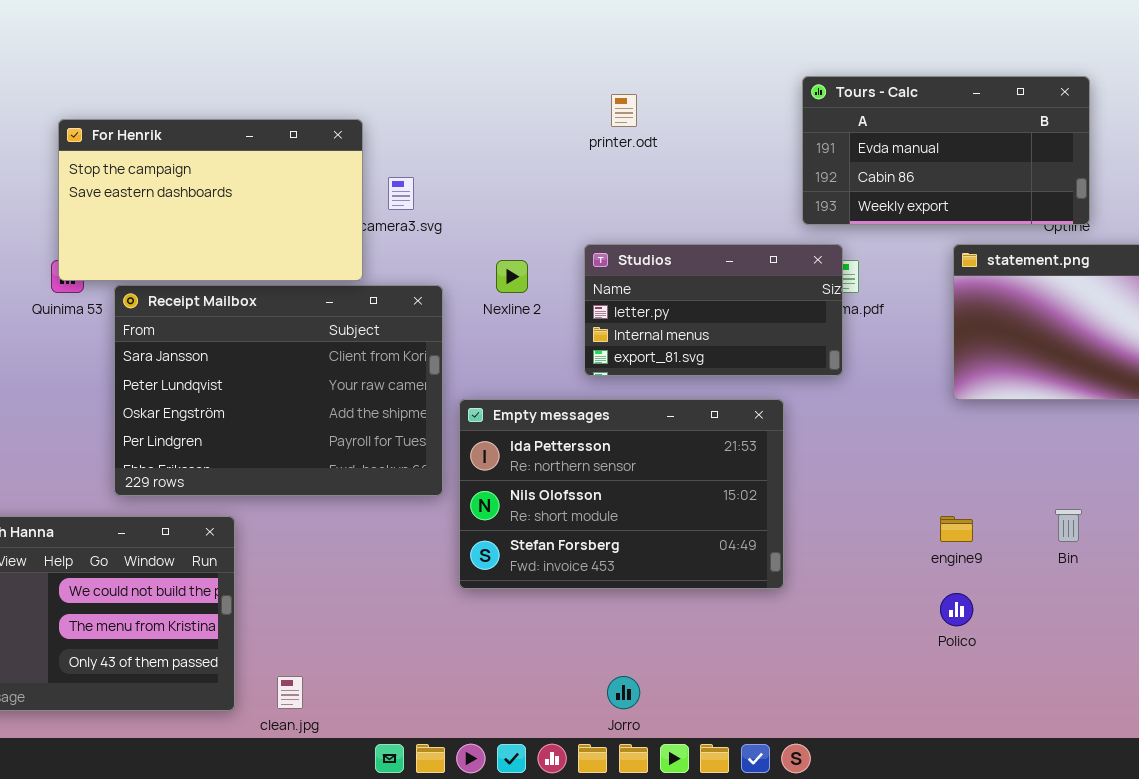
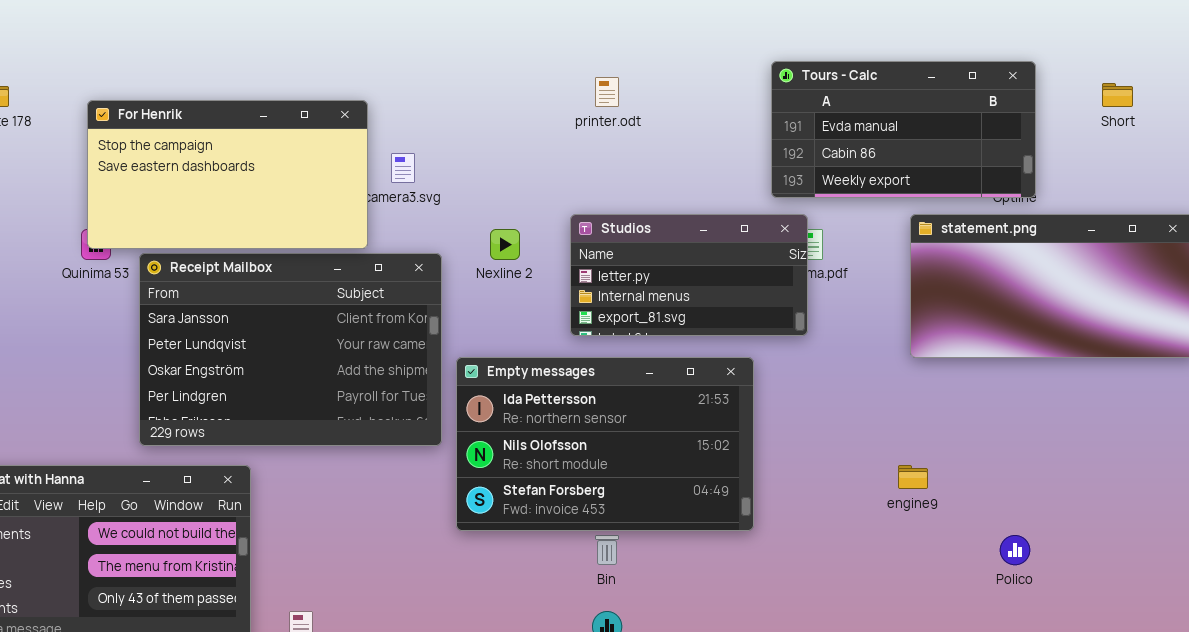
Bin: [1055,509,1082,542] -> [595,535,619,565], moved
Polico: [940,593,973,626] -> [1000,535,1030,565], moved

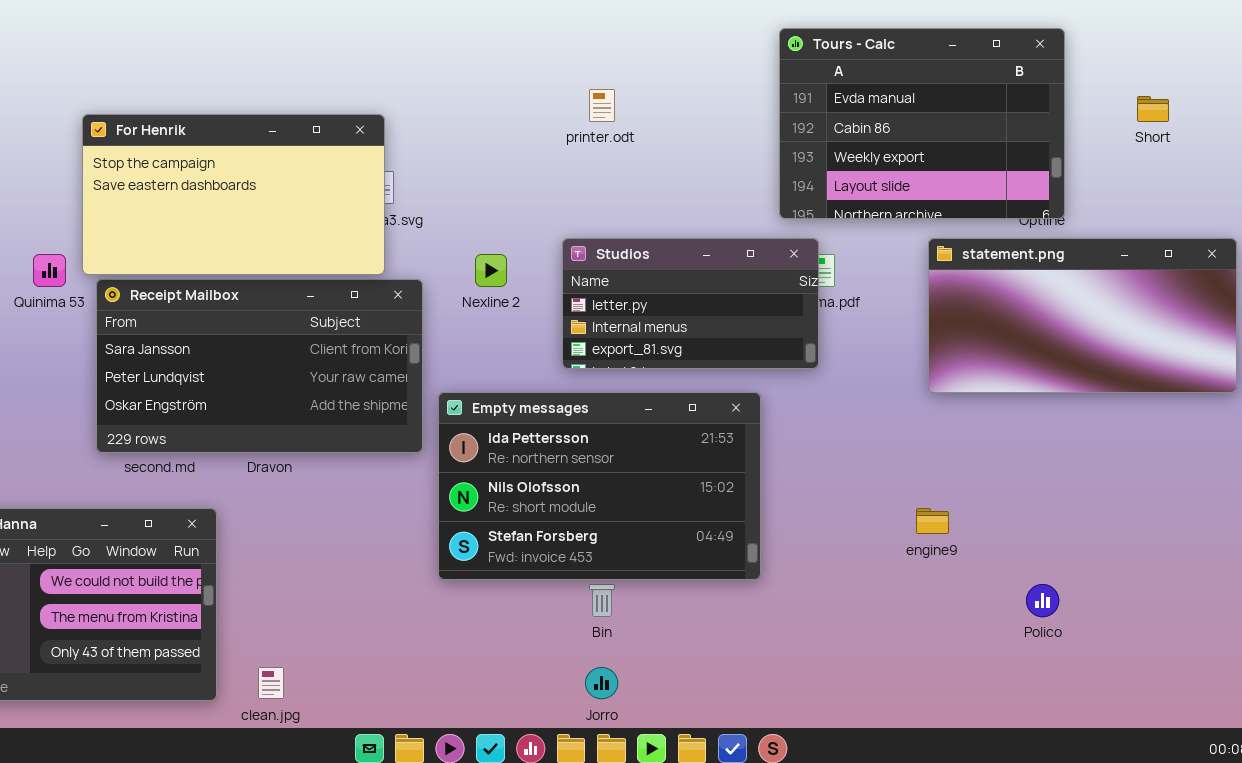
Tours - Calc: [771,61,1036,198] -> [779,28,1065,219], resized
For Henrik: [87,100,368,249] -> [82,114,385,275], moved
Receipt Mailbox: [139,253,442,446] -> [96,279,423,453], resized

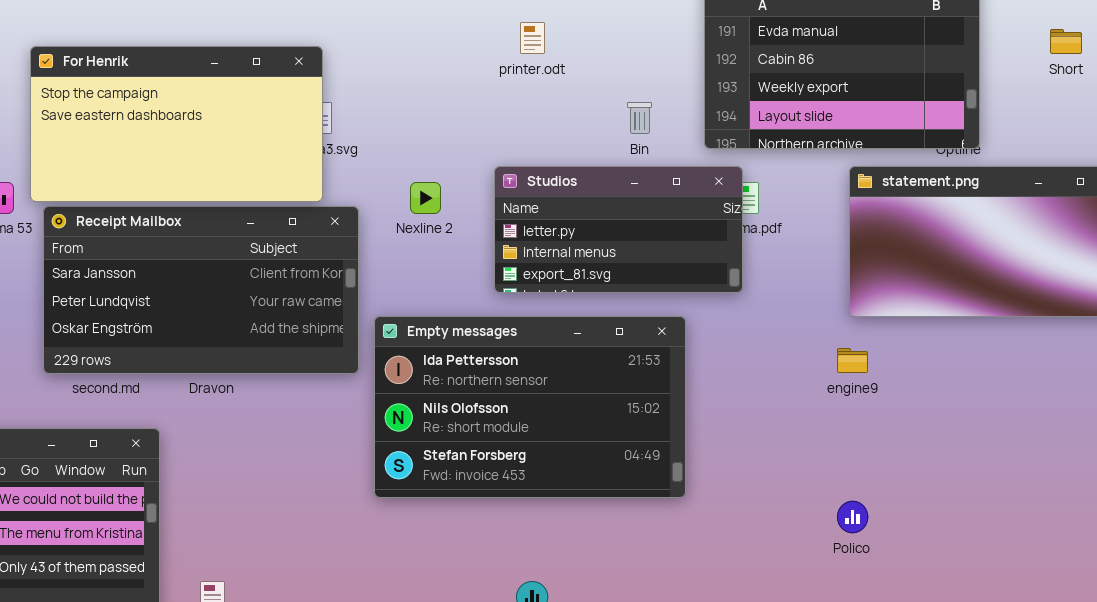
engine9: [916,508,949,534] -> [837,348,868,373], moved
Bin: [589,584,615,617] -> [627,102,652,134], moved
Polico: [1026,584,1059,617] -> [837,501,868,533], moved

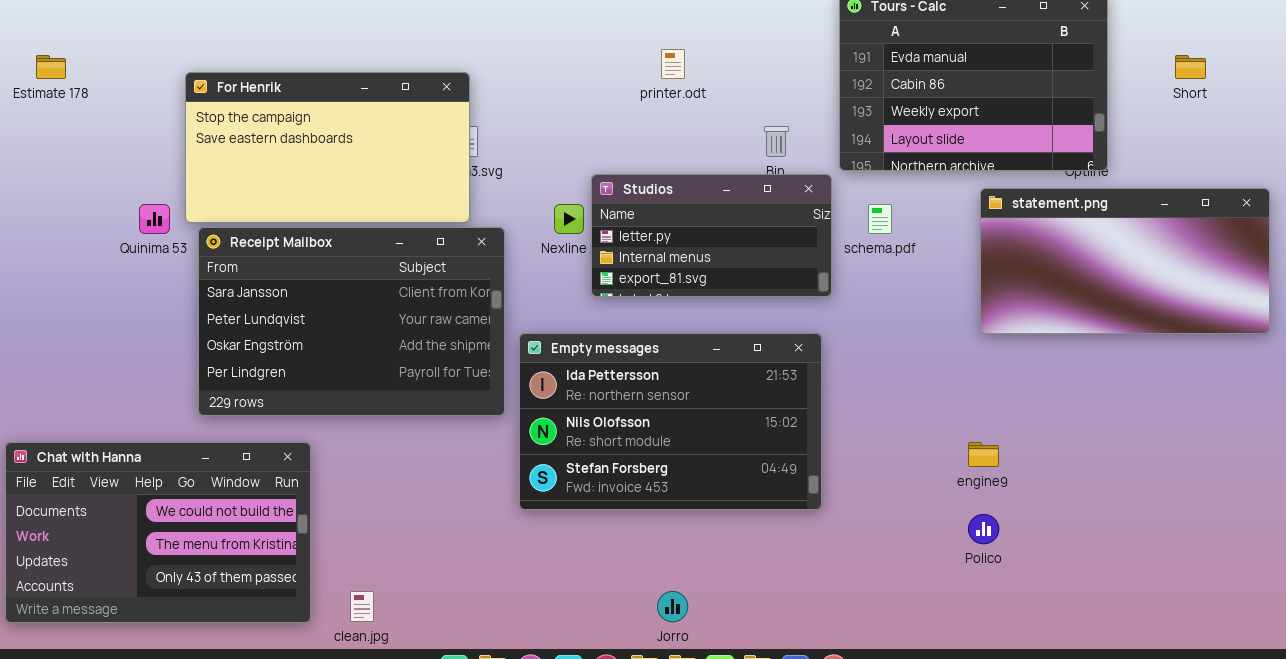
Studios: [494,166,743,293] -> [591,174,832,297], moved
Receipt Mailbox: [43,206,359,374] -> [198,227,505,416], resized
engine9: [837,348,868,373] -> [968,442,999,467], moved

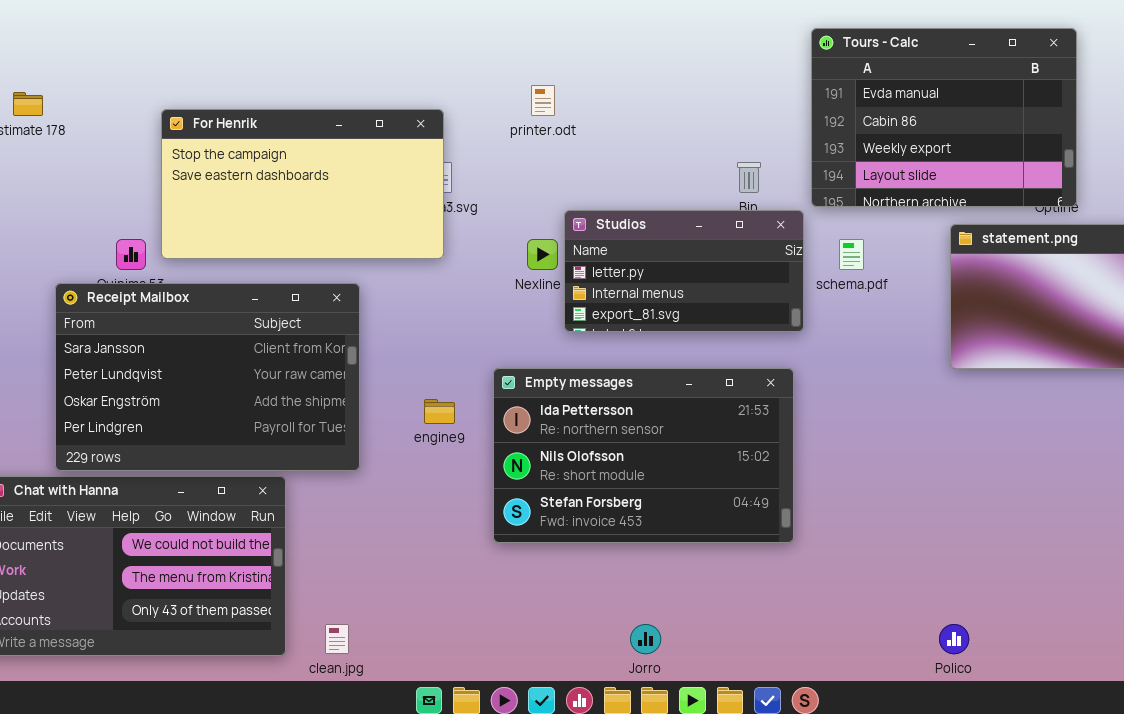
printer.odt: [661,49,685,79] -> [531,85,555,116], moved
Receipt Mailbox: [198,227,505,416] -> [55,283,360,471], moved
engine9: [968,442,999,467] -> [424,399,455,424], moved
Polico: [968,514,999,544] -> [939,624,969,654], moved

